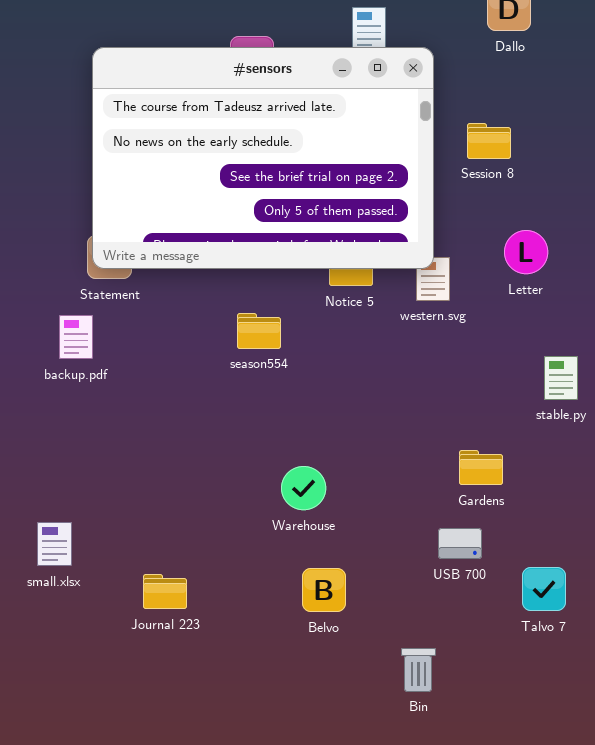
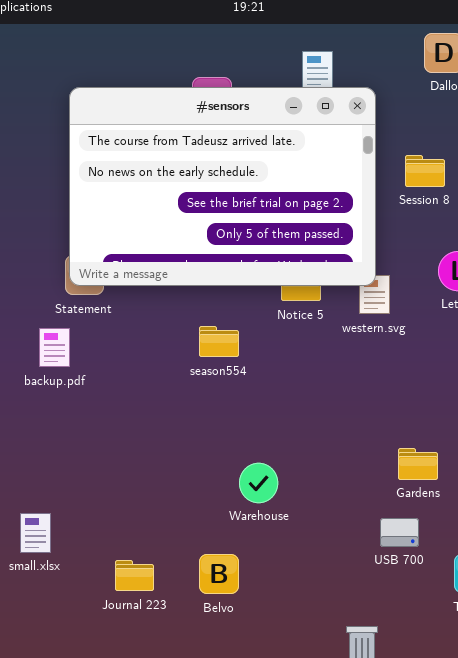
Belvo: [302,568,346,612] -> [199,554,239,594], moved

